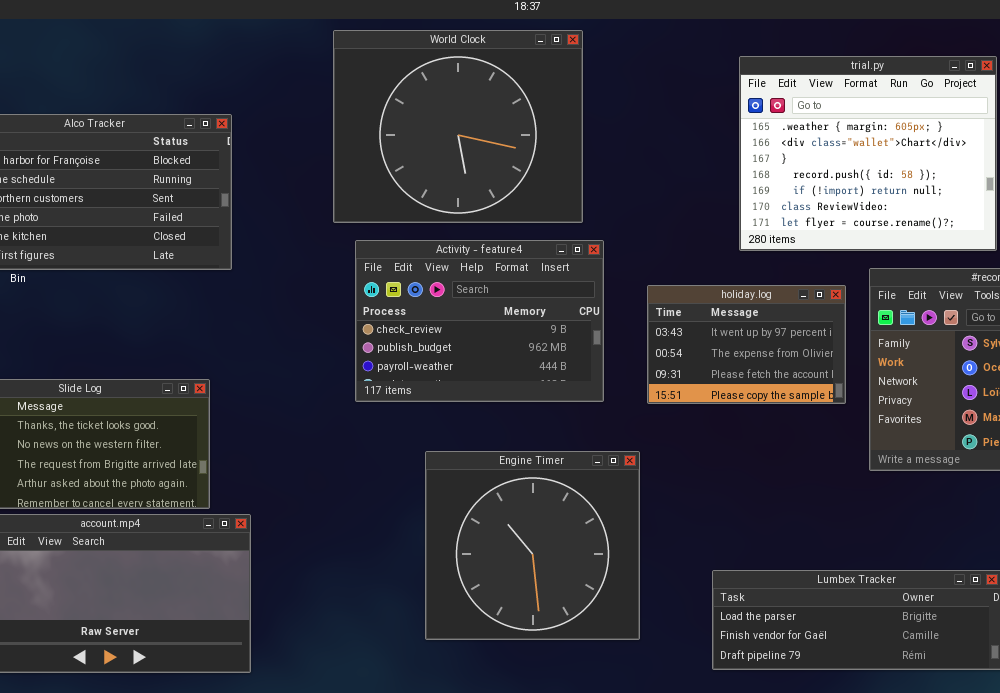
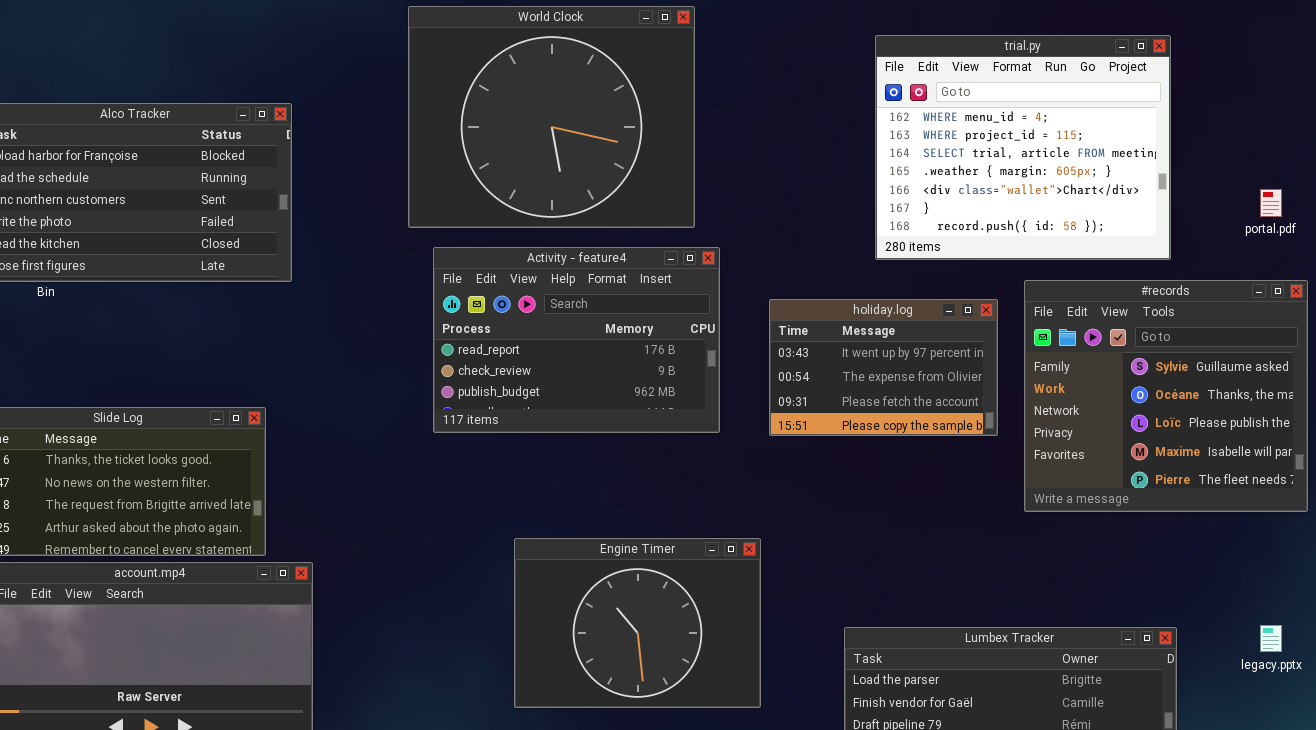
trial.py: [739,56,997,251] -> [875,35,1171,260], scrolled up 3 rows
Activity - feature4: [355,240,604,402] -> [433,247,720,433], scrolled up 1 row
Engine Timer: [425,451,640,640] -> [514,538,761,708], resized

